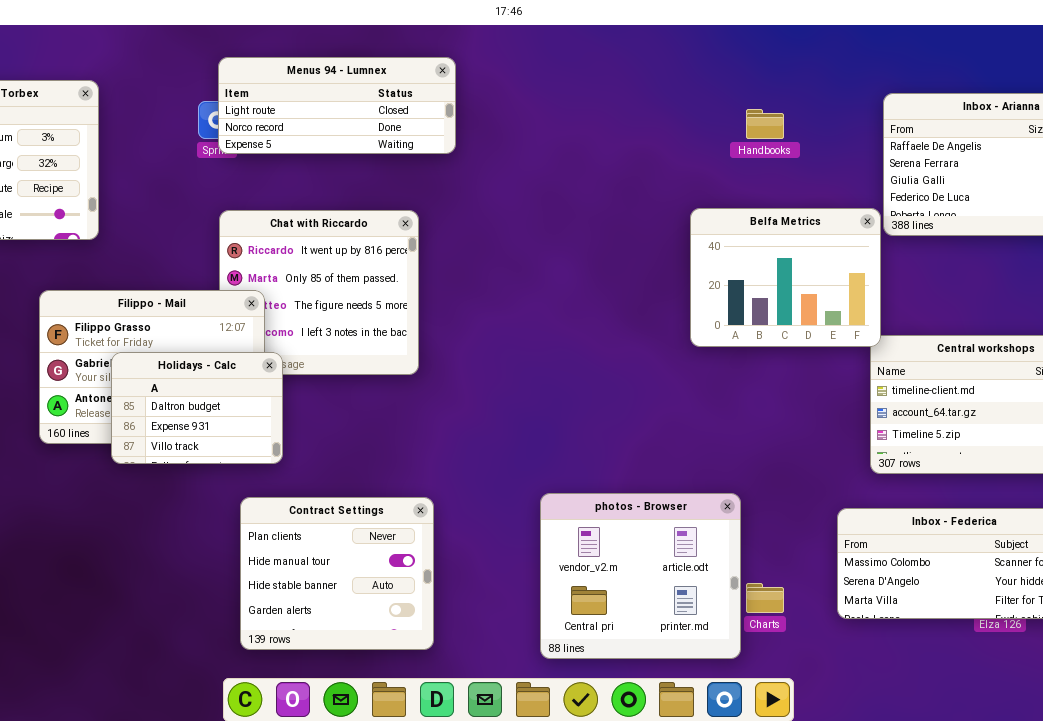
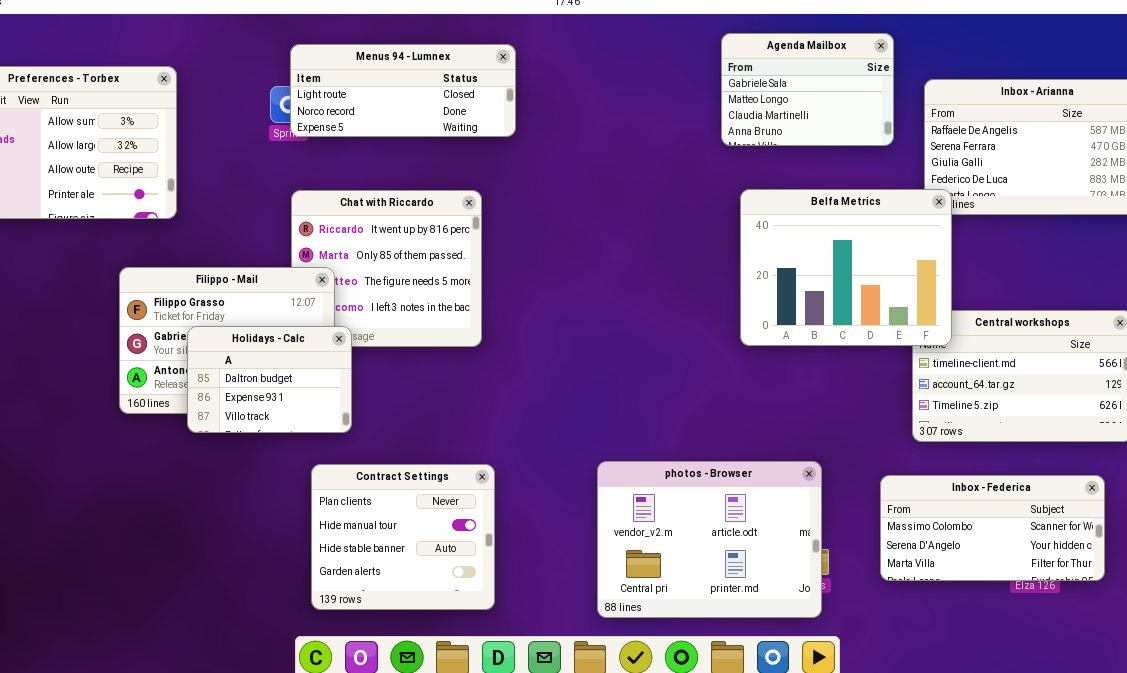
Agenda Mailbox: none -> [721,33,894,146], opened
Belfa Metrics: [690,208,881,347] -> [740,189,952,346], resized
photos - Browser: [540,493,741,659] -> [597,461,822,618], resized

